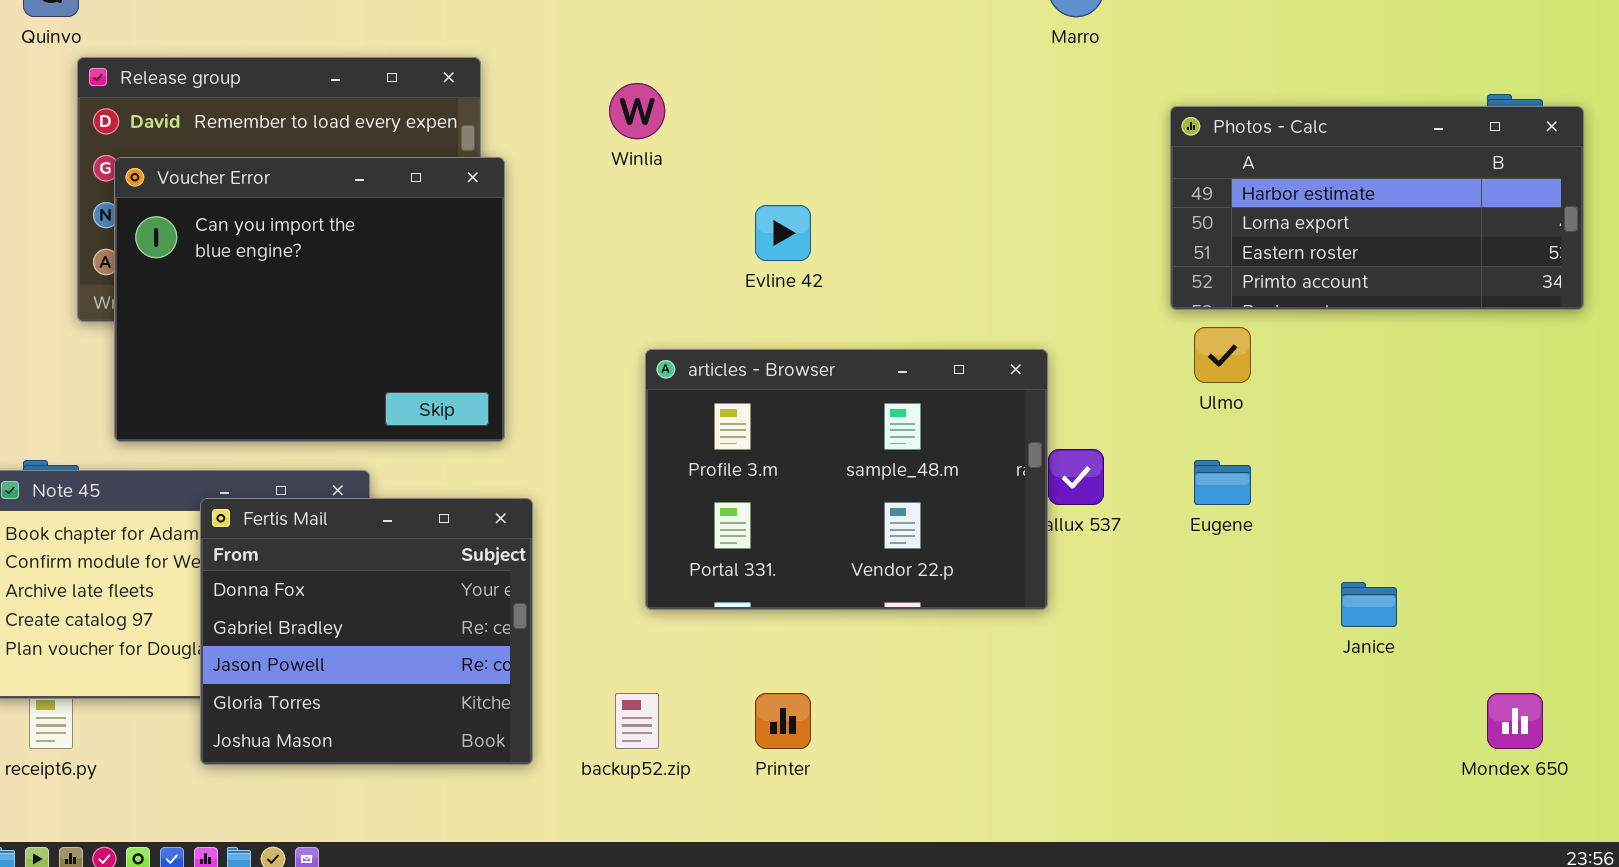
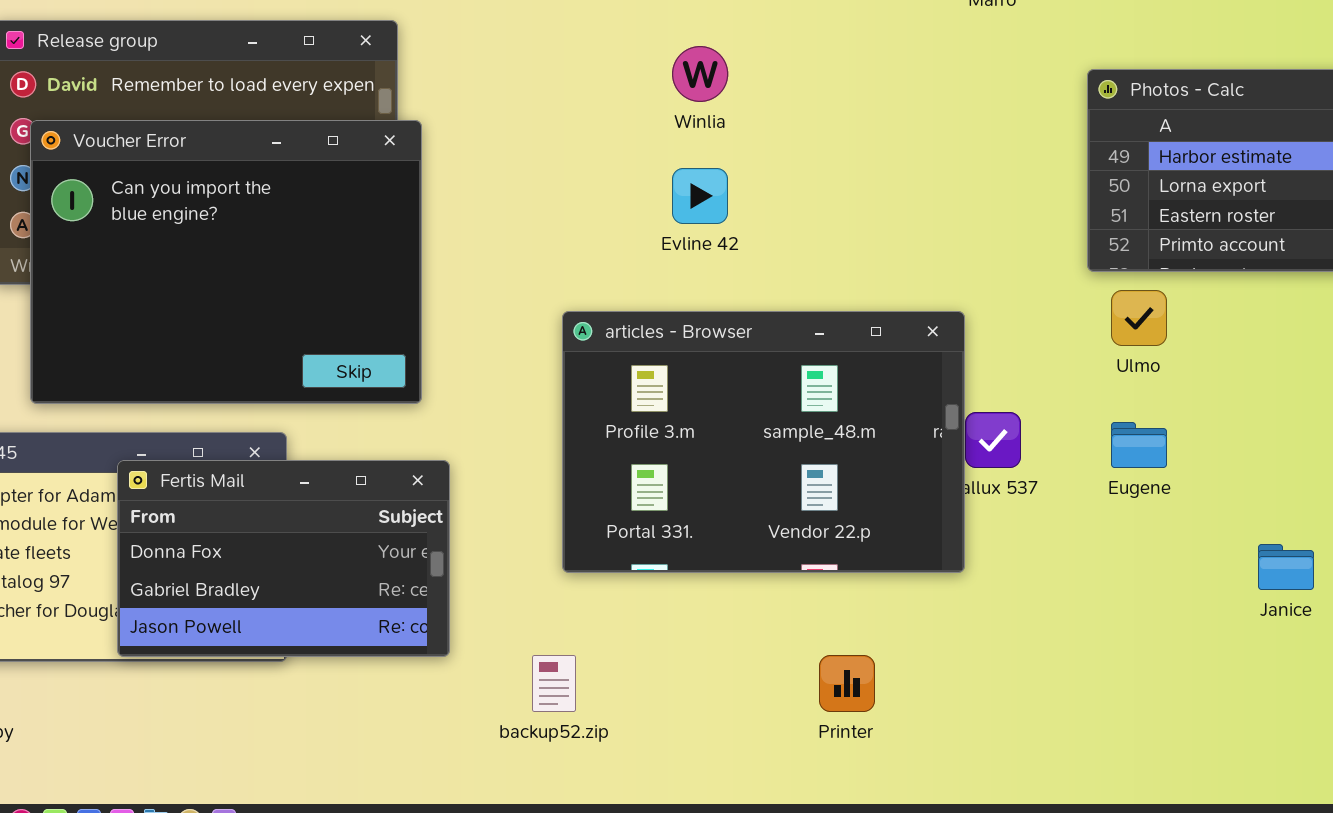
Winlia: [609,83,665,139] -> [672,46,728,102], moved
Fertis Mail: [200,498,533,765] -> [117,460,450,657], resized
Printer: [755,693,811,749] -> [819,655,875,712], moved

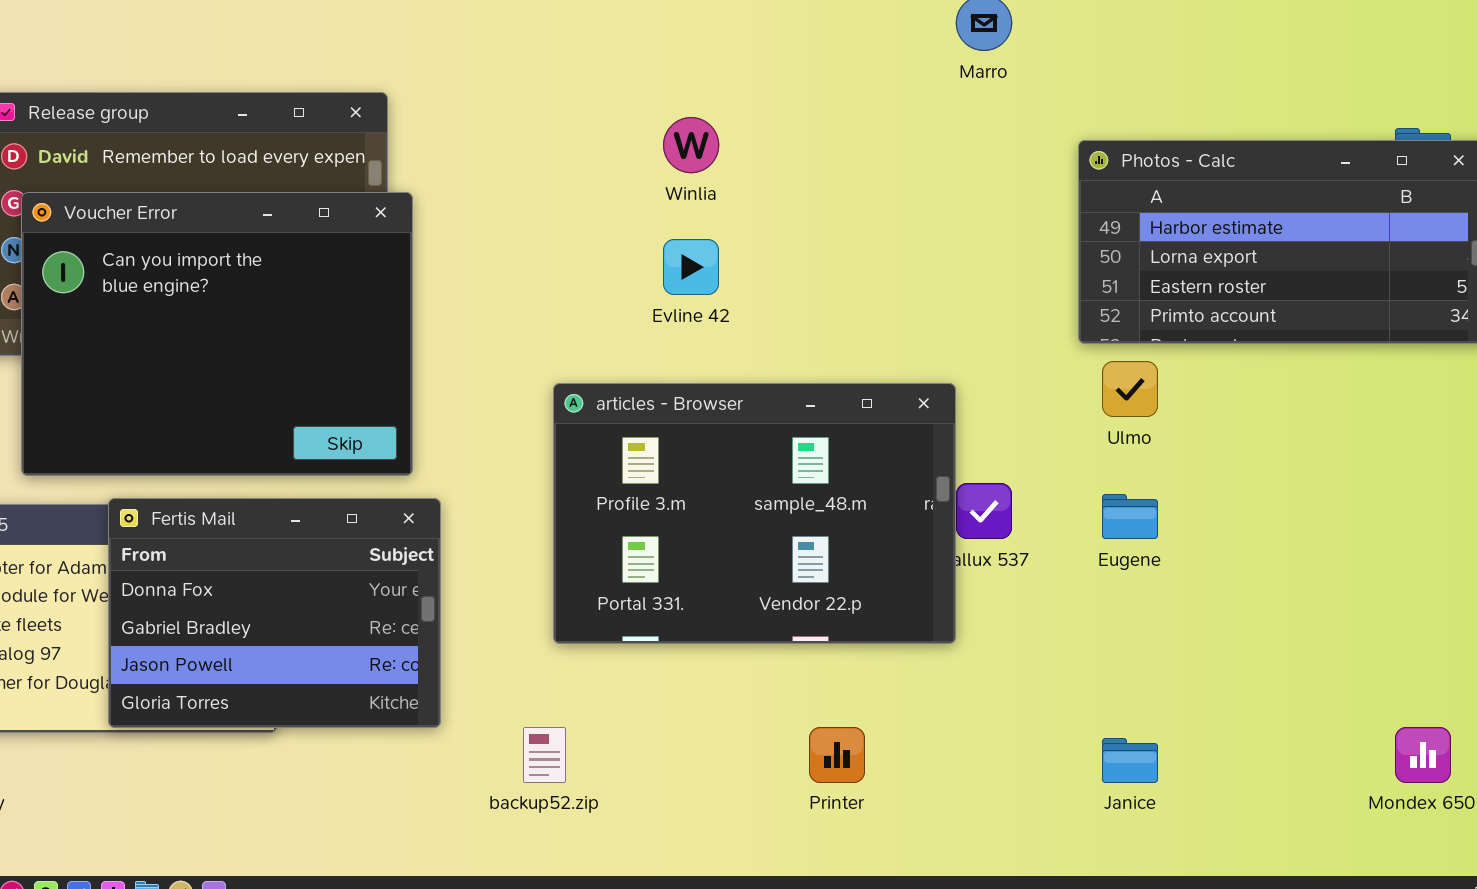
Fertis Mail: [117,460,450,657] -> [108,498,441,728], resized
Janice: [1258,544,1314,590] -> [1102,738,1158,783], moved

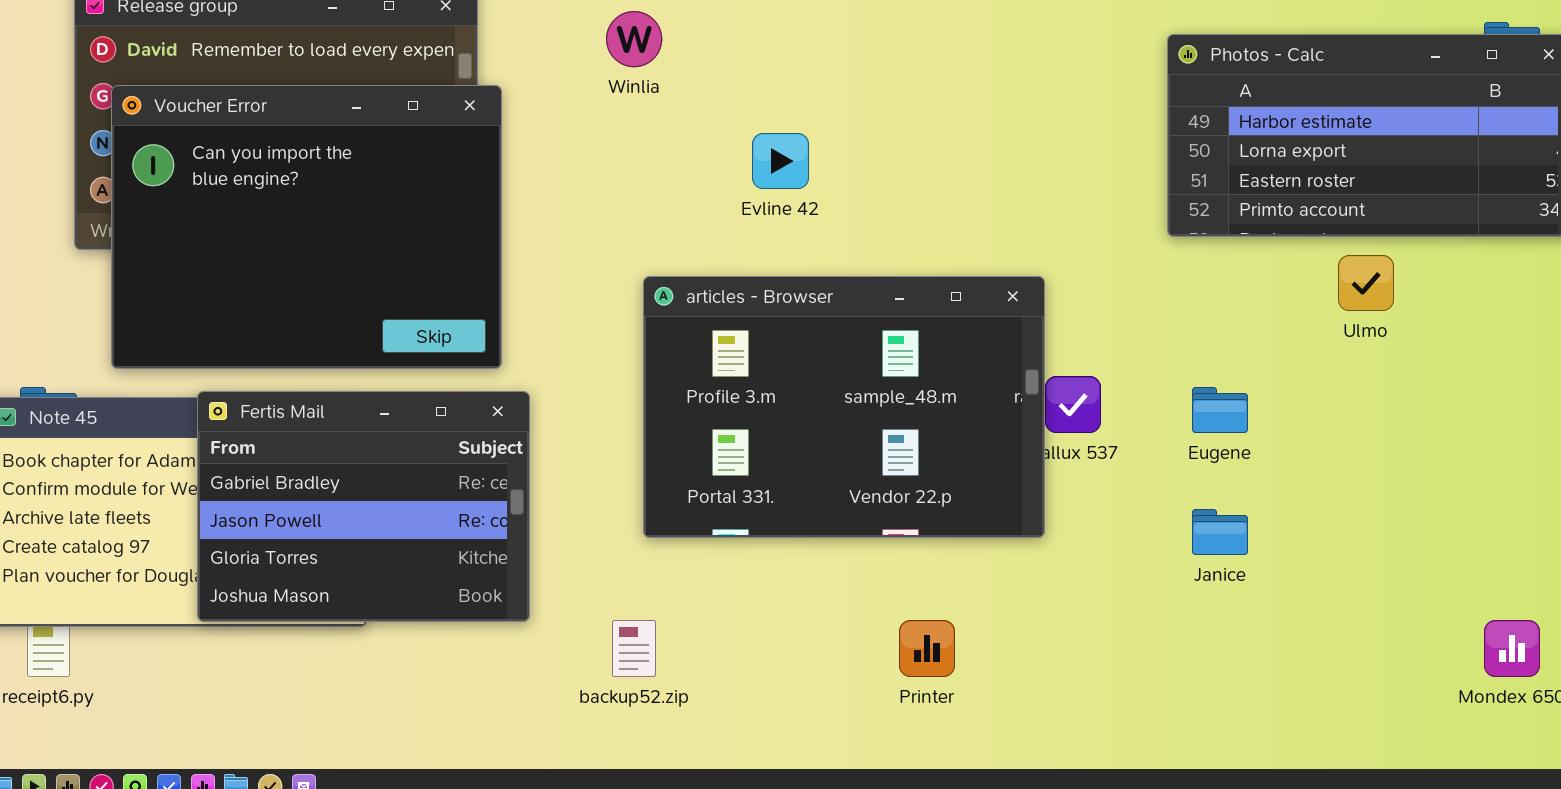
Winlia: [663,117,719,173] -> [606,11,662,67], moved
Ulmo: [1102,361,1158,417] -> [1338,255,1394,311], moved
Fertis Mail: [108,498,441,728] -> [197,391,530,622], scrolled down 1 row
Janice: [1102,738,1158,783] -> [1192,509,1248,555], moved

